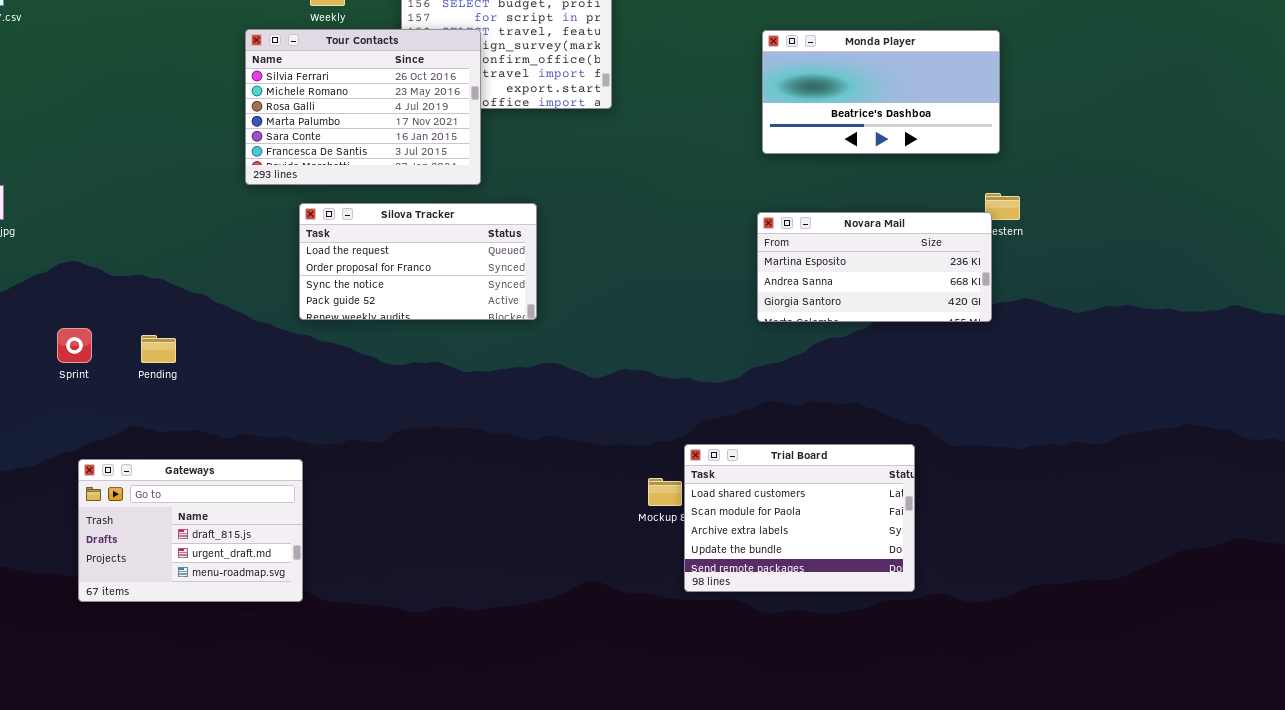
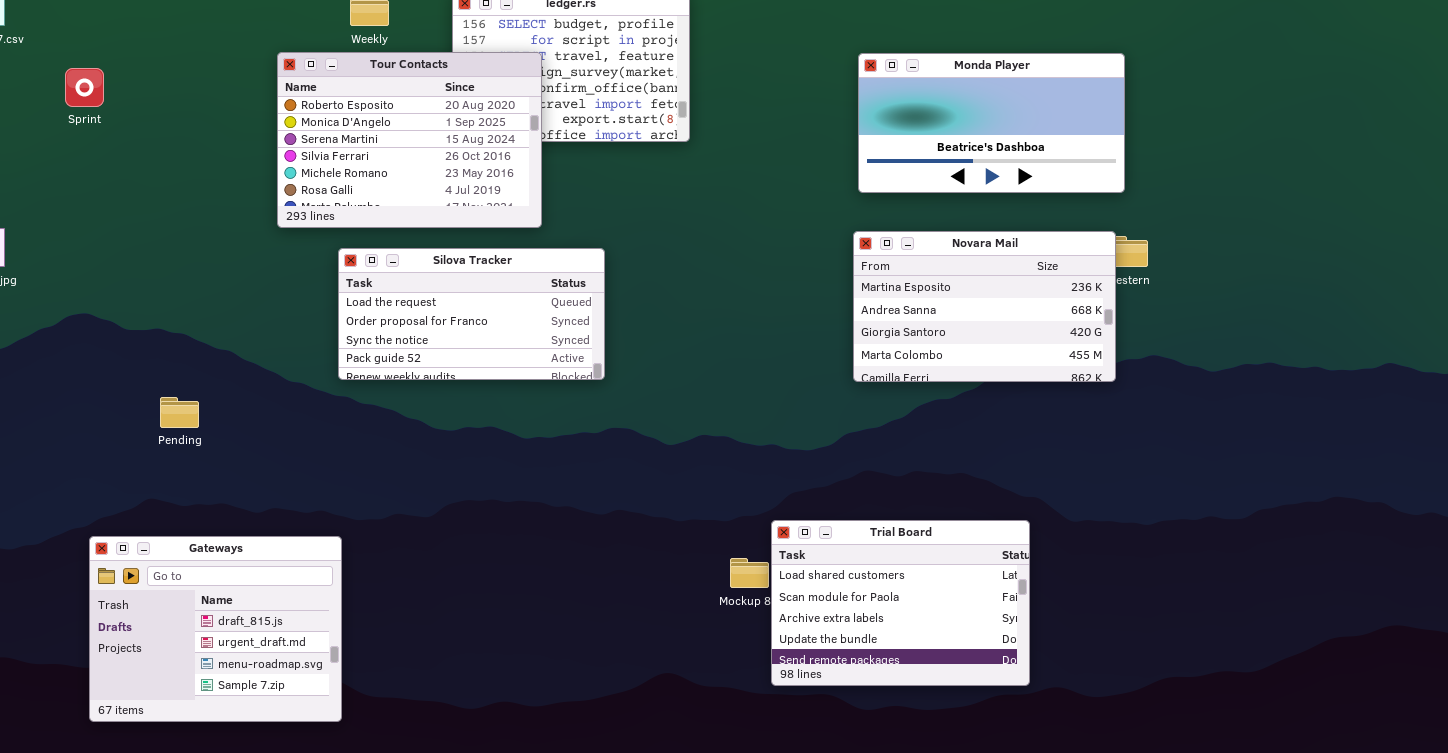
Tour Contacts: [245,29,481,185] -> [277,52,542,228], scrolled up 3 rows
Novara Mail: [757,212,992,322] -> [853,231,1116,382], resized
Sprint: [57,328,92,363] -> [65,68,104,107], moved
Gateways: [78,459,303,602] -> [89,536,342,722], resized

